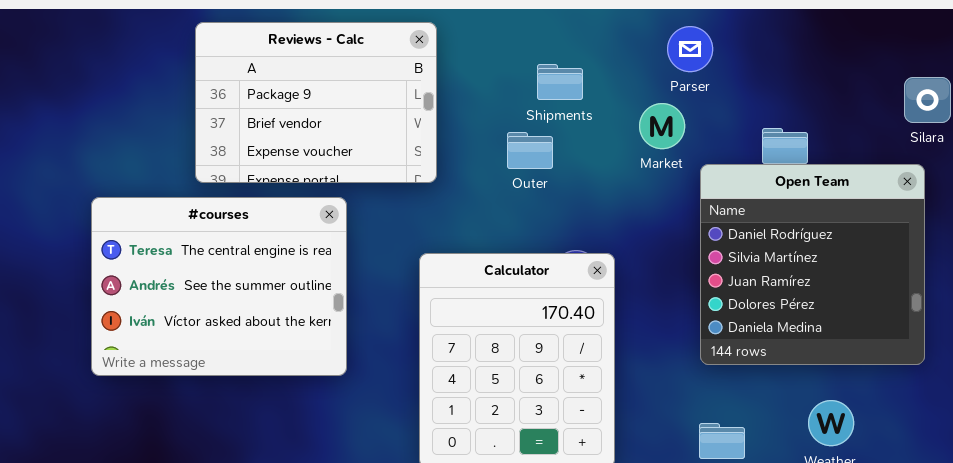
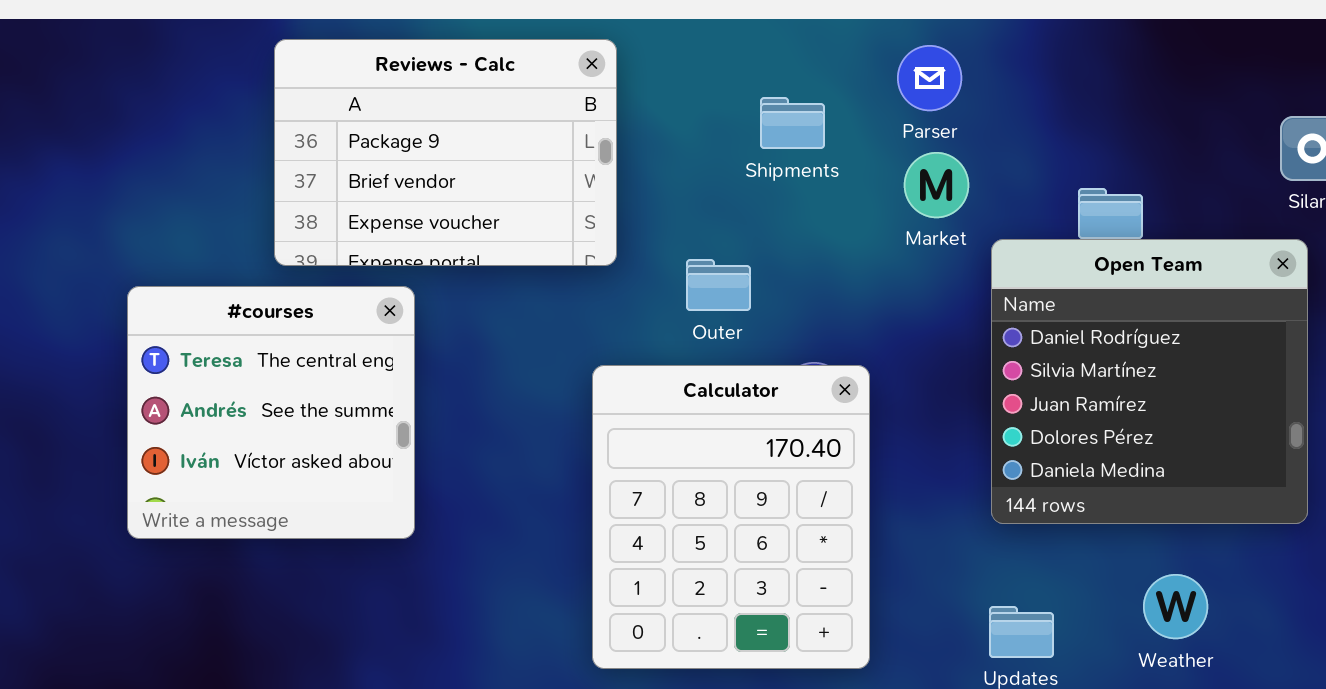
Parser: [667,26,713,72] -> [897,45,962,111], moved
Outer: [507,132,553,169] -> [686,259,751,311], moved
#courses: [91,197,347,376] -> [127,286,415,539], resized

